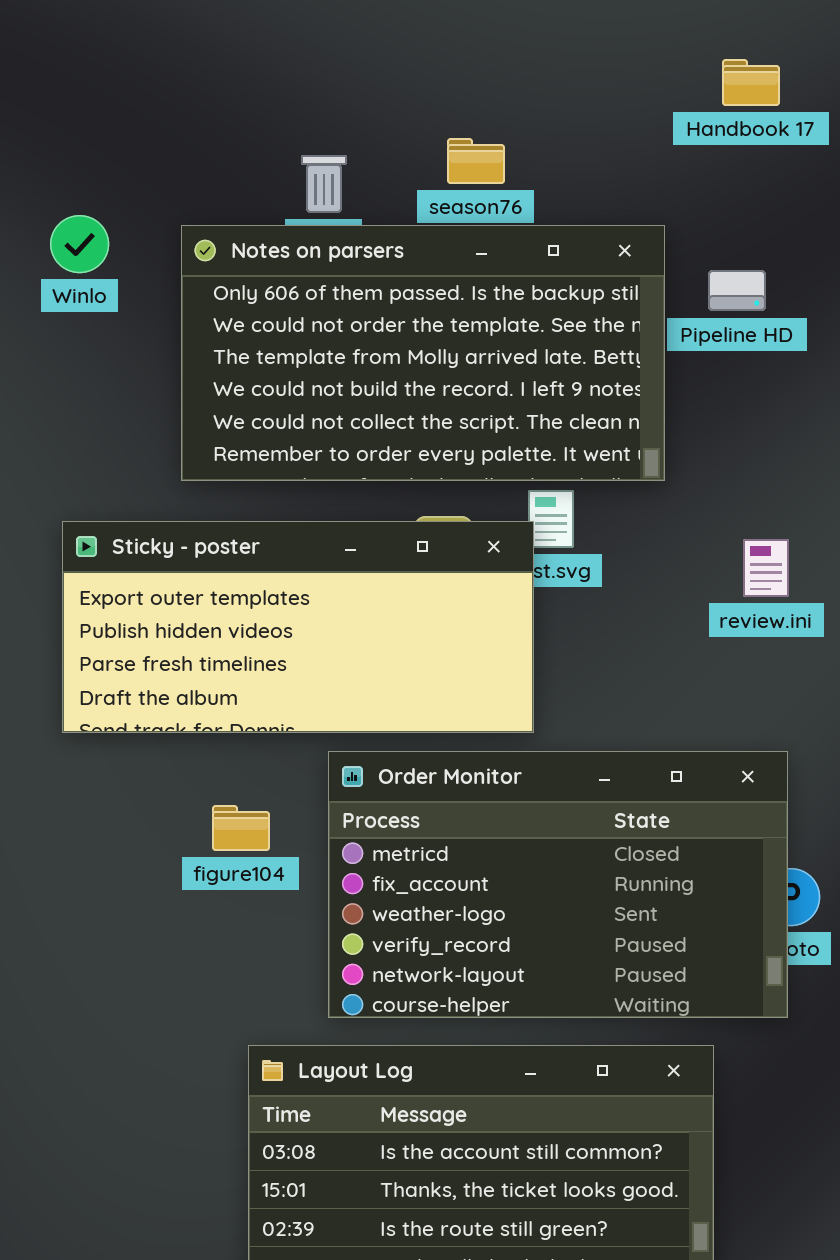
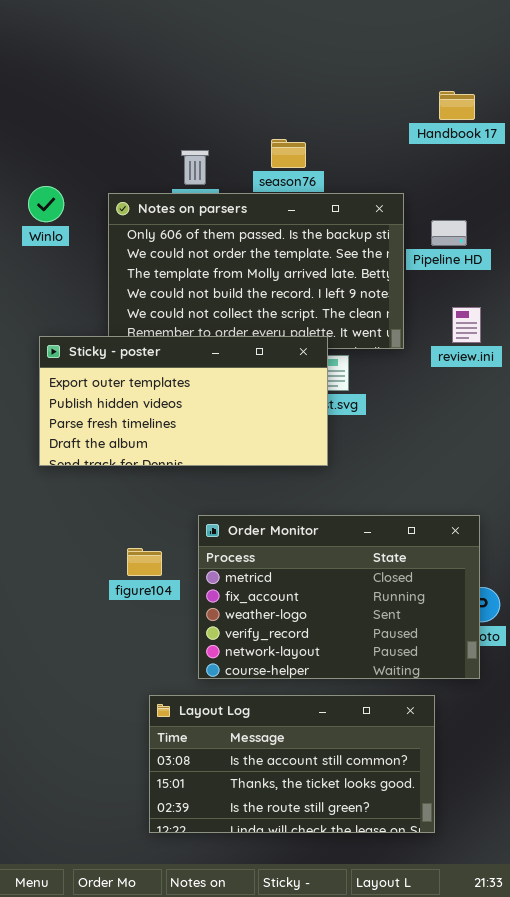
Sticky - poster: [62,521,534,733] -> [39,336,328,466], moved
review.ini: [743,539,789,597] -> [452,307,481,343], moved

